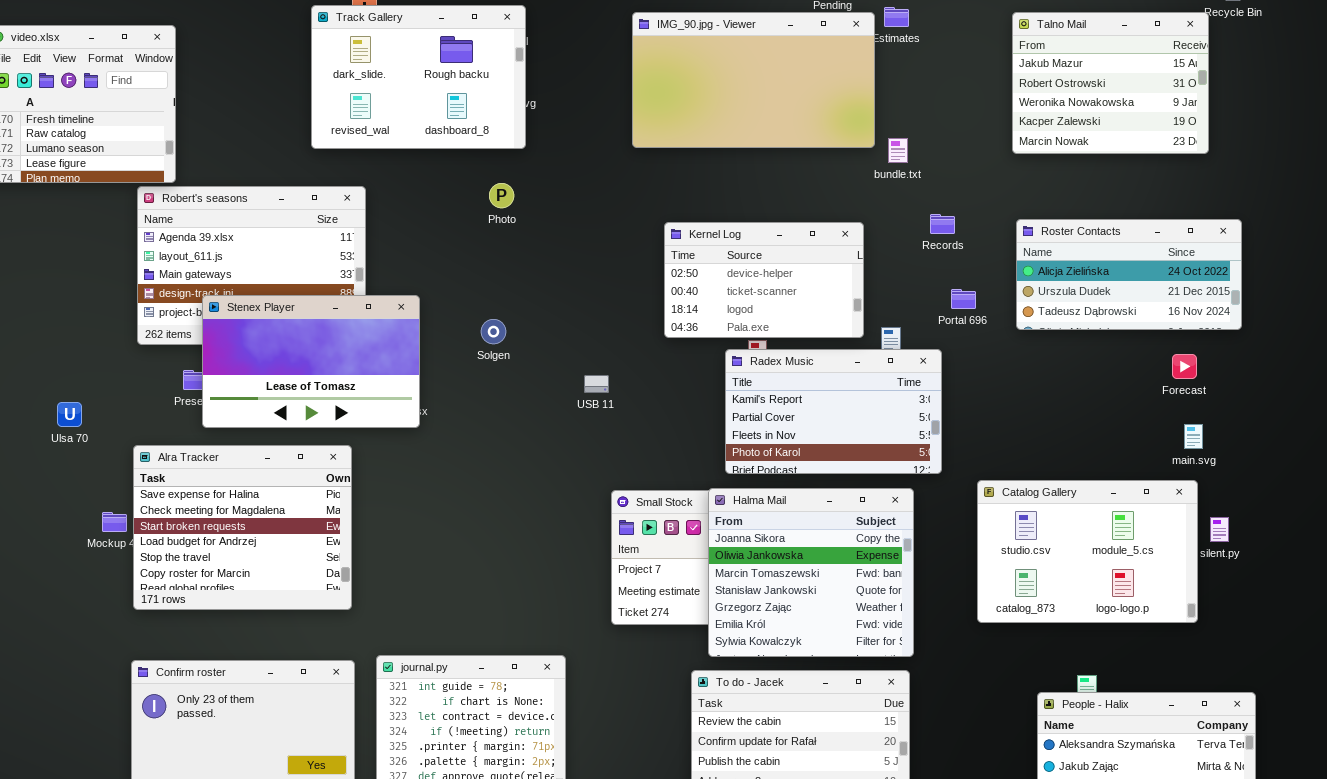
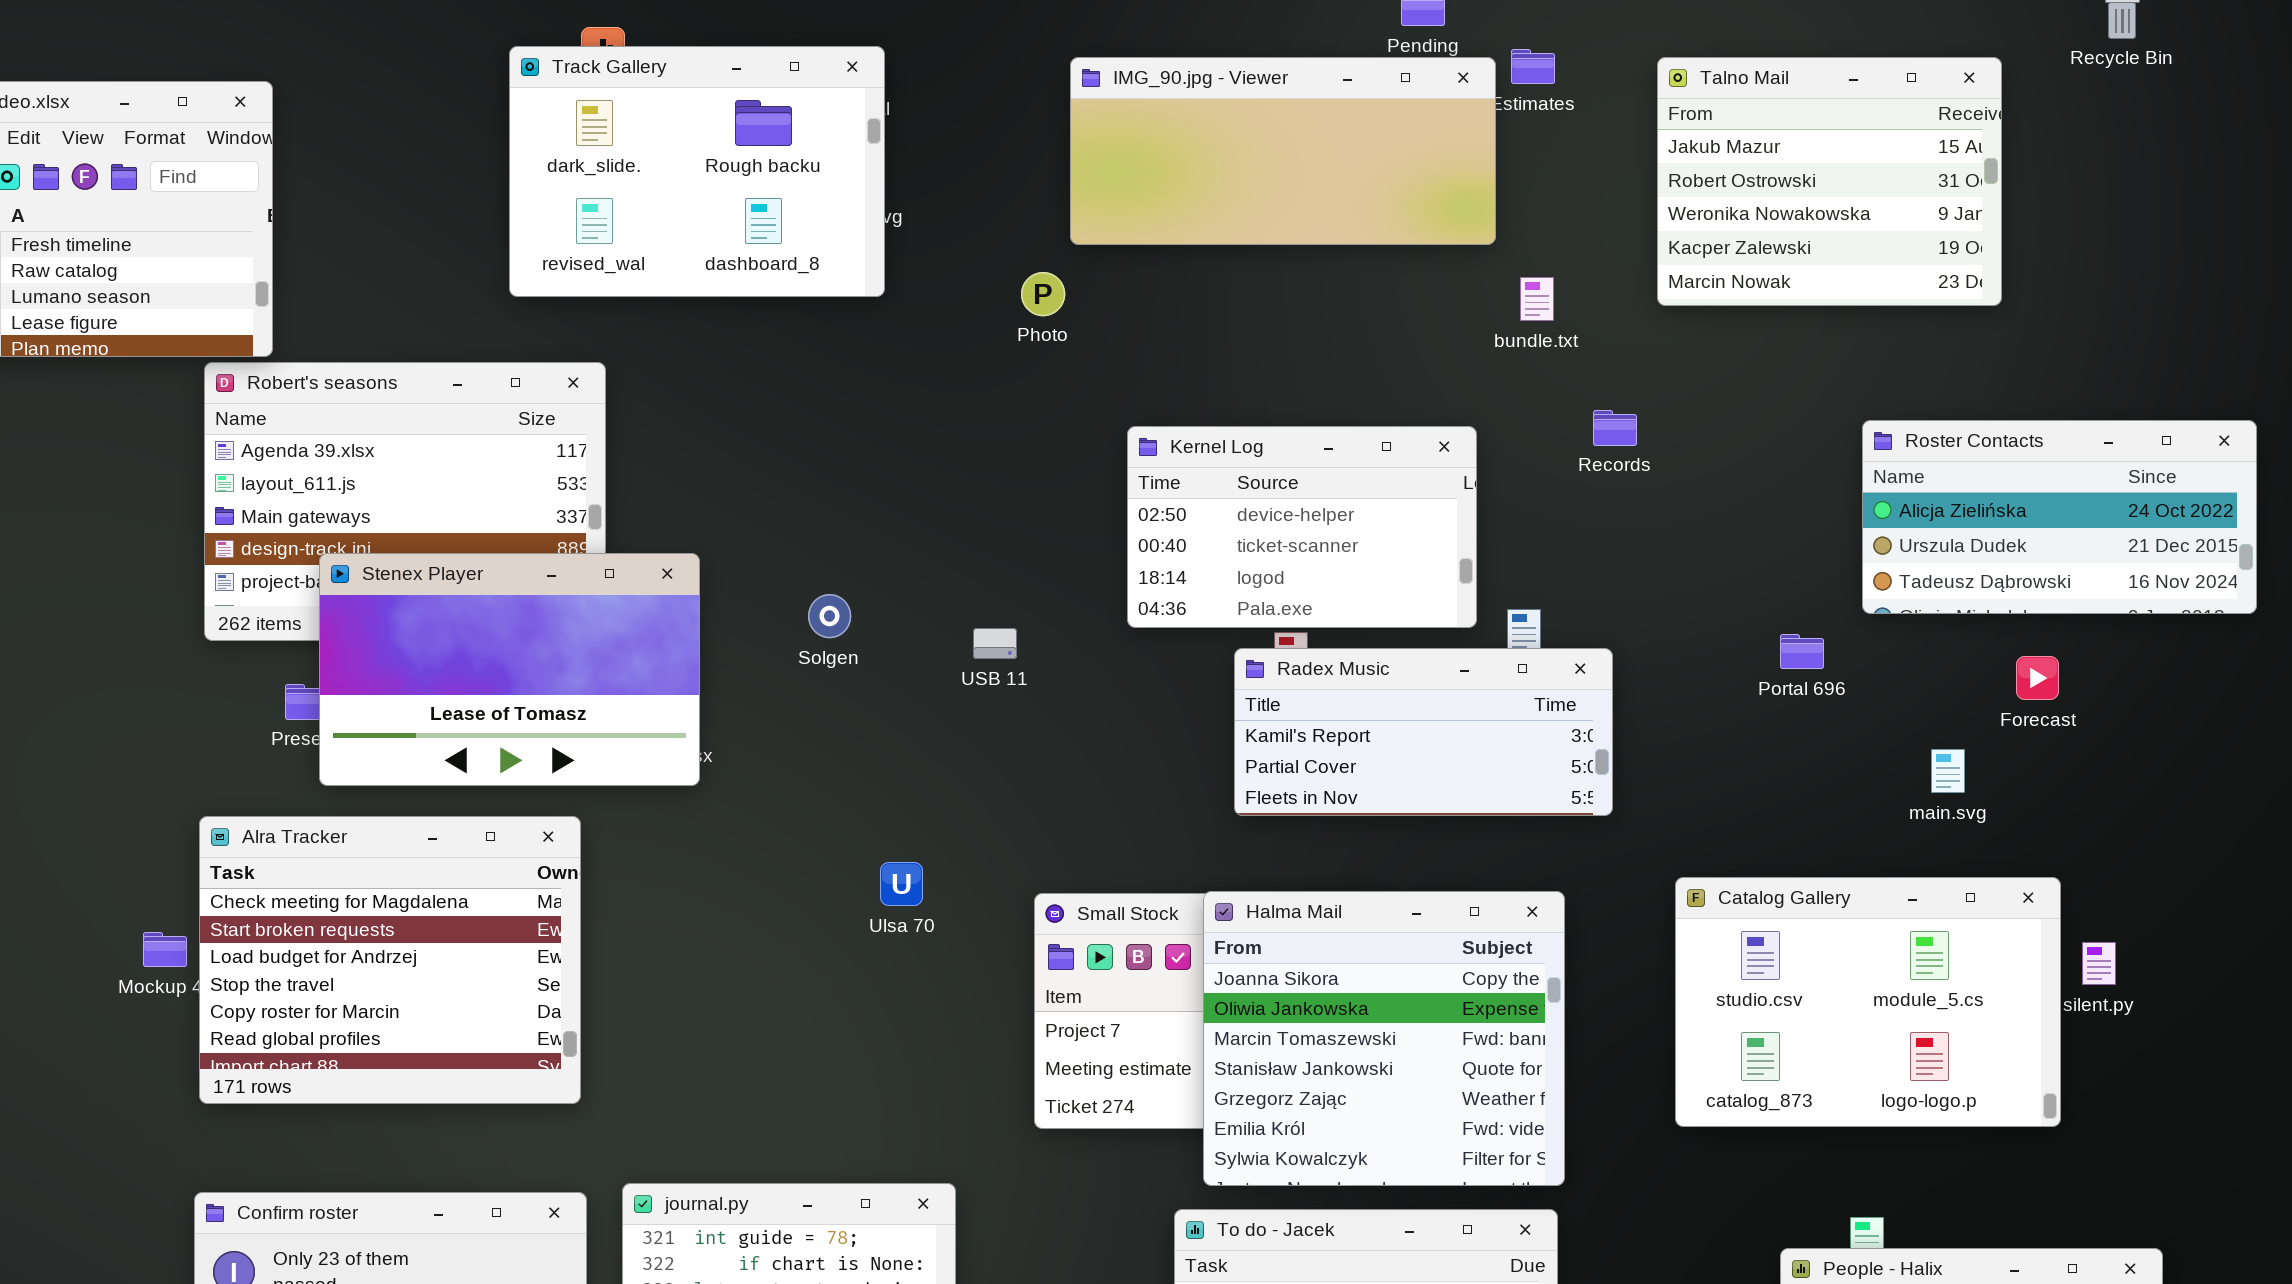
IMG_90.jpg - Viewer: [632,12,875,148] -> [1070,57,1496,245], resized
Talno Mail: [1012,12,1209,154] -> [1657,57,2002,306], moved
Photo: [489,183,514,208] -> [1021,272,1065,316], moved
Roster Contacts: [1016,219,1242,330] -> [1862,420,2257,614], moved
Portal 696: [951,289,976,309] -> [1780,634,1824,669], moved
Radex Music: [725,349,942,474] -> [1234,648,1613,816], resized
USB 11: [584,375,609,393] -> [973,628,1017,659], moved
Ulsa 70: [57,402,82,427] -> [880,862,923,906], moved
main.svg: [1184,424,1203,449] -> [1931,749,1965,793], moved
Alra Tracker: [133,445,352,610] -> [199,816,581,1104], scrolled down 1 row

